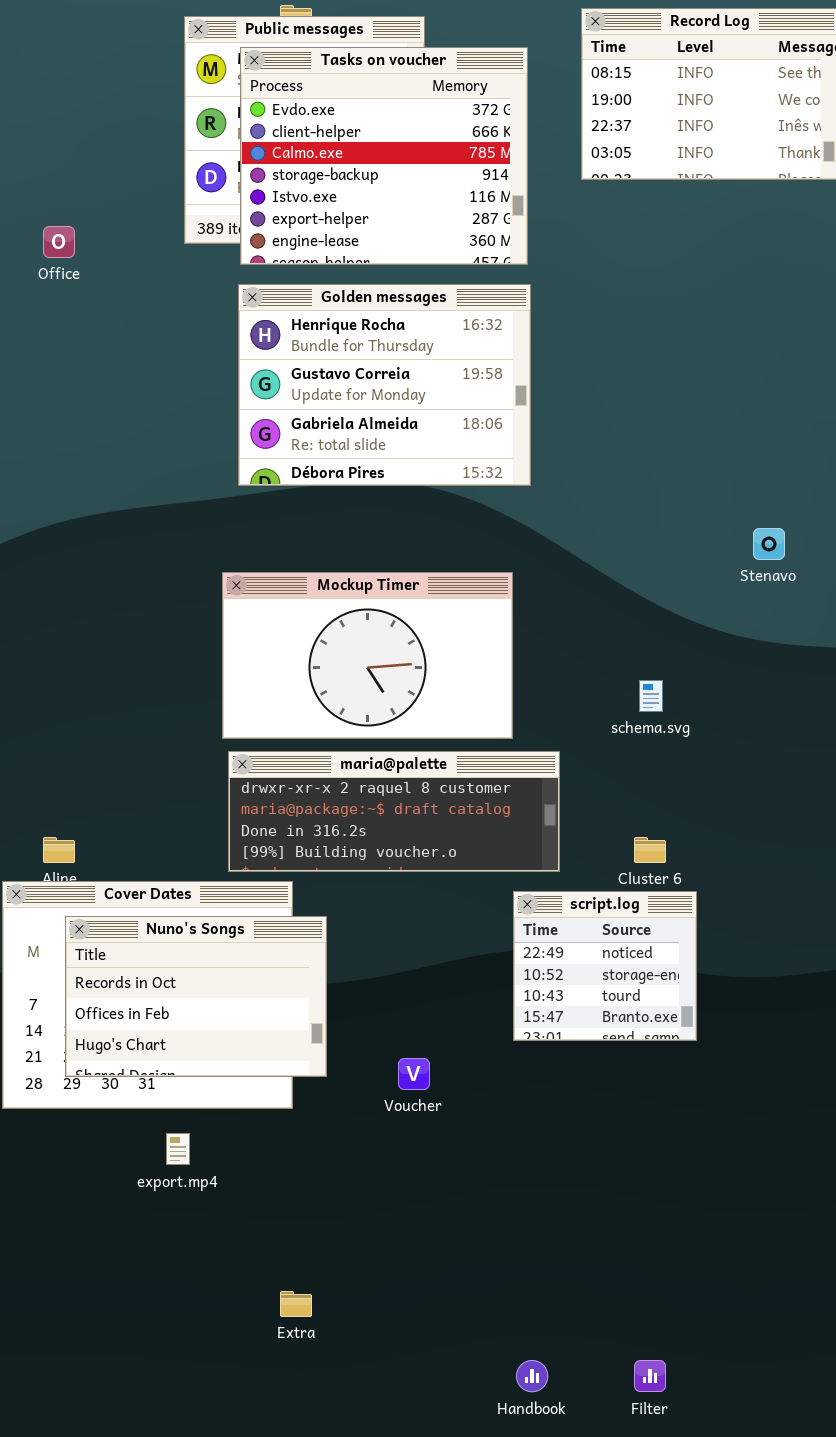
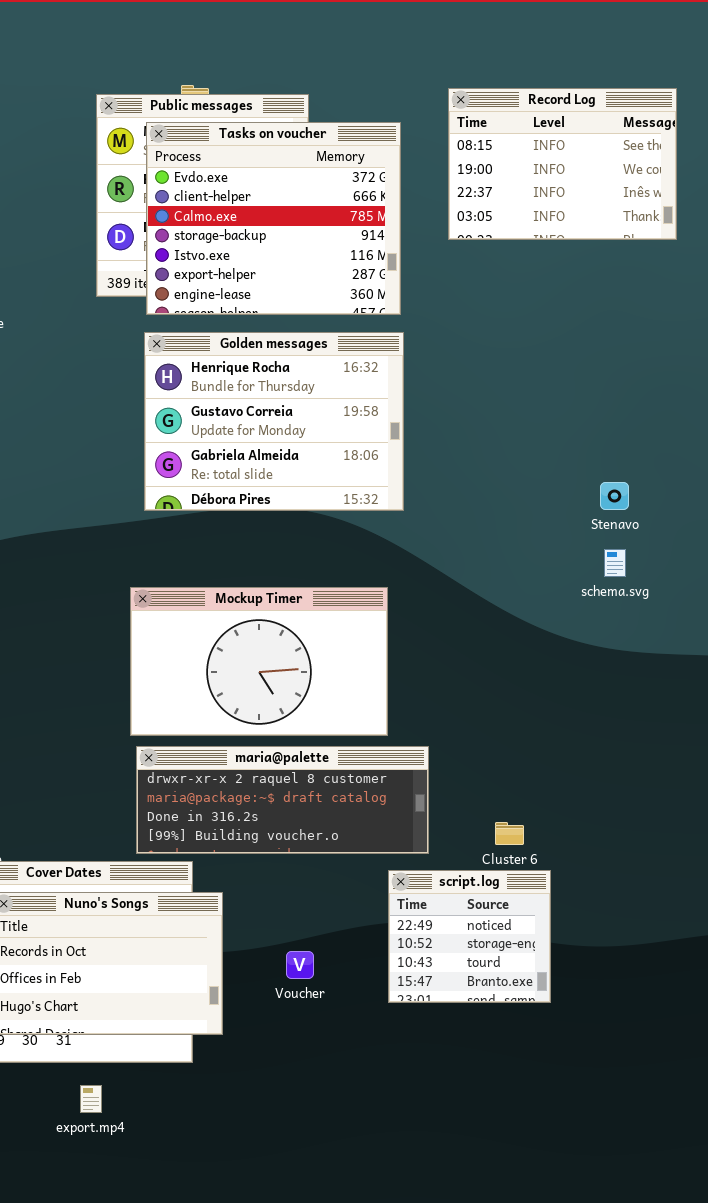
Stenavo: [753,528,785,560] -> [600,482,629,510], moved
schema.svg: [639,680,663,712] -> [604,549,626,577], moved
Voucher: [398,1058,430,1090] -> [286,951,314,979], moved

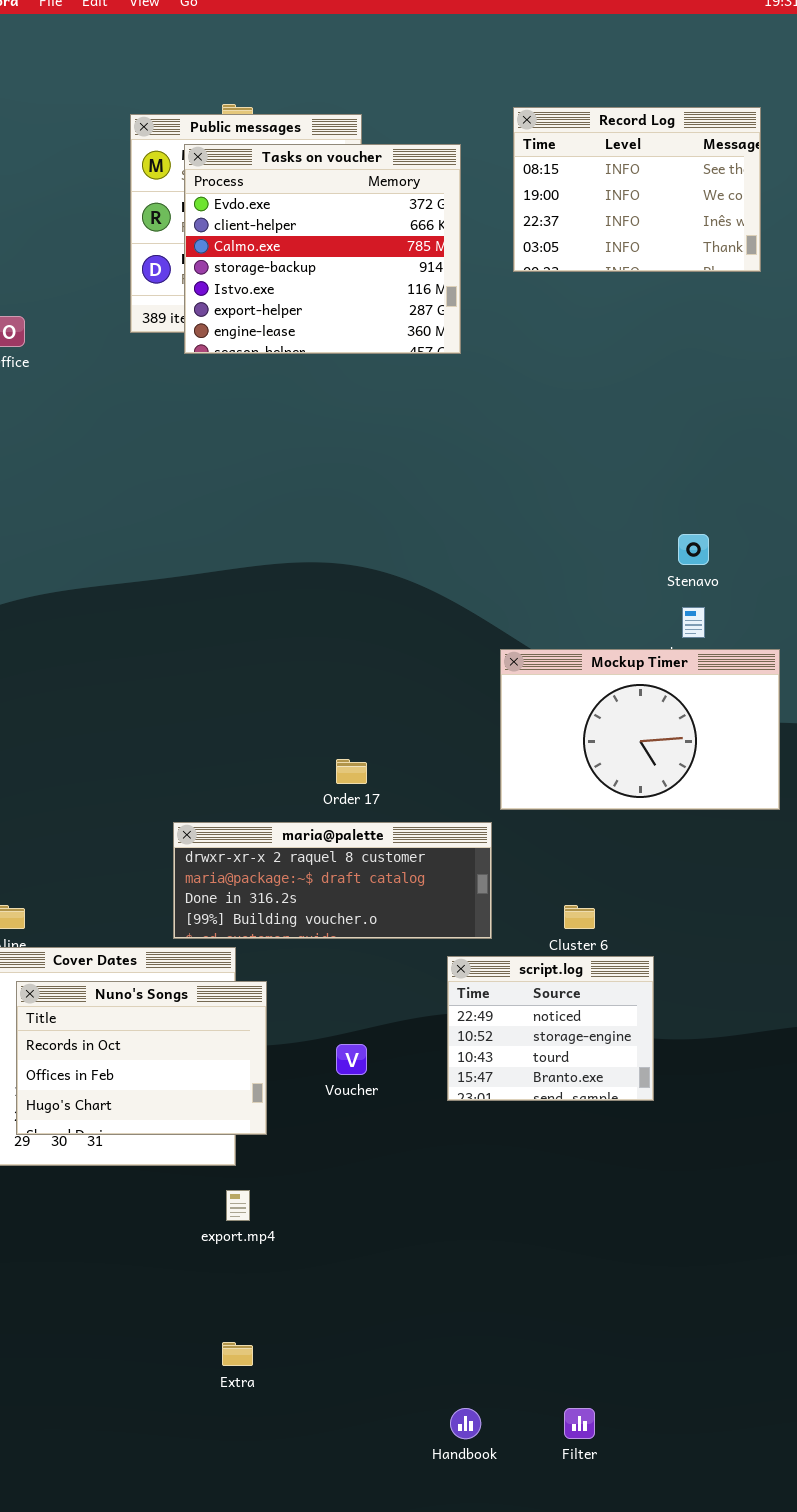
Golden messages: [144,332,404,511] -> none, closed
Mockup Timer: [130,587,388,736] -> [500,649,780,810], moved
script.log: [388,870,551,1003] -> [447,956,654,1101], resized
export.mp4: [80,1085,102,1113] -> [226,1190,250,1221], moved

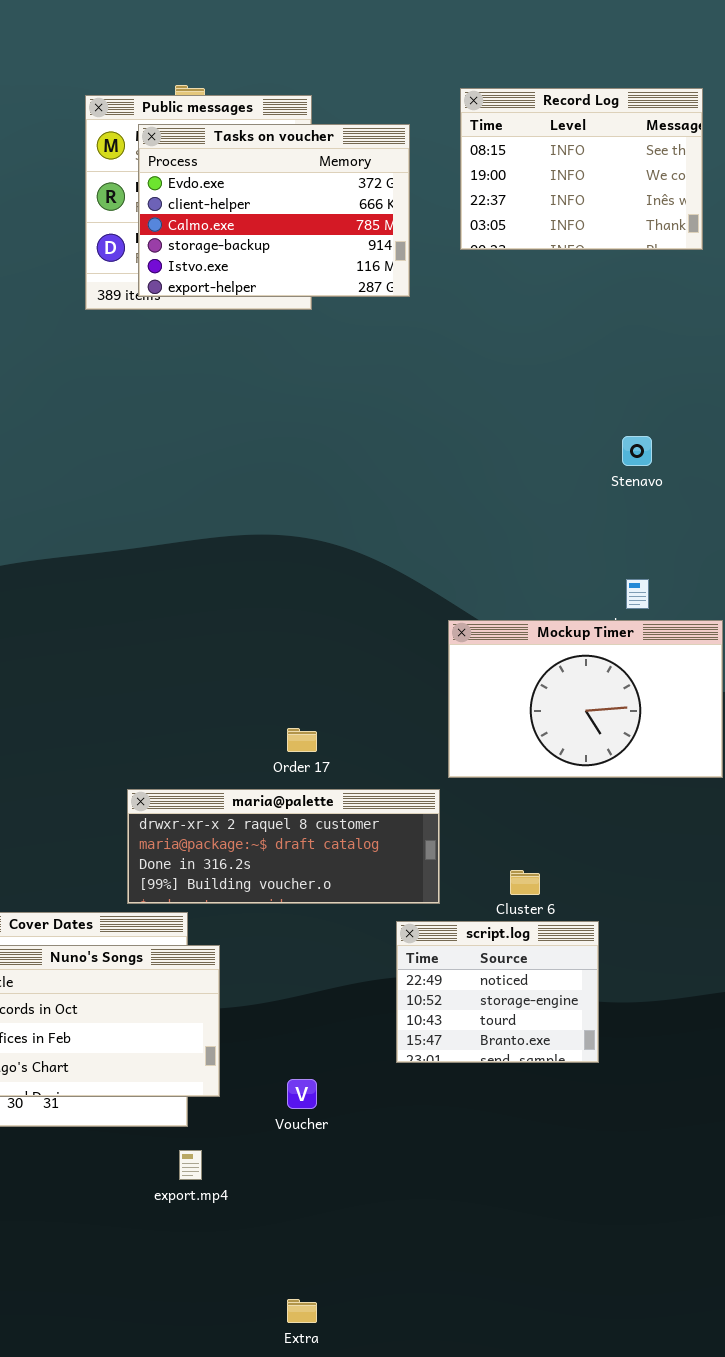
Tasks on voucher: [184,144,461,354] -> [138,124,410,297], resized
Stenavo: [678,534,709,565] -> [622,436,652,466], moved
Voucher: [336,1044,367,1075] -> [287,1079,317,1109], moved
Extra: [222,1342,253,1366] -> [287,1299,317,1323], moved

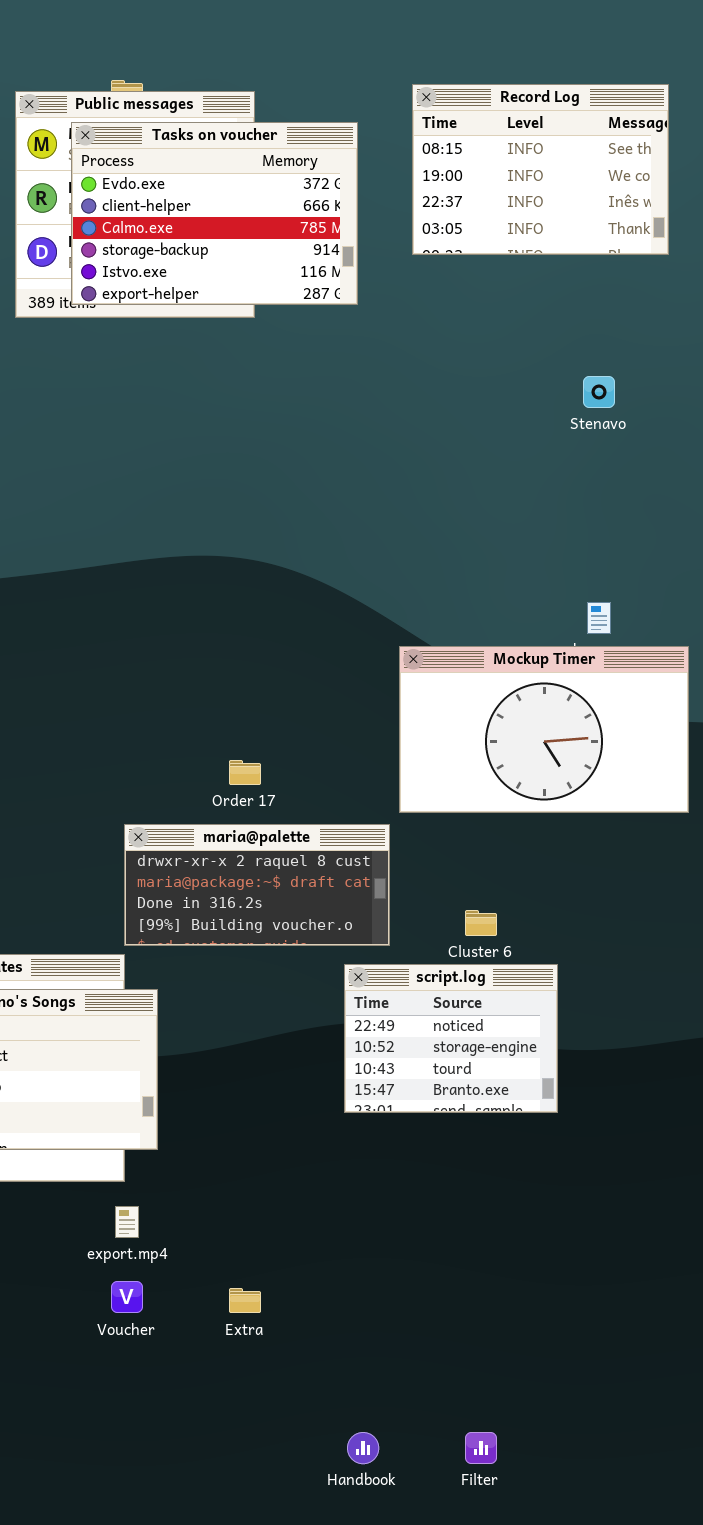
Stenavo: [622,436,652,466] -> [583,376,615,408], moved
maria@palette: [127,789,440,904] -> [124,824,390,946], resized
Voucher: [287,1079,317,1109] -> [111,1281,143,1313], moved
Extra: [287,1299,317,1323] -> [229,1288,261,1313], moved

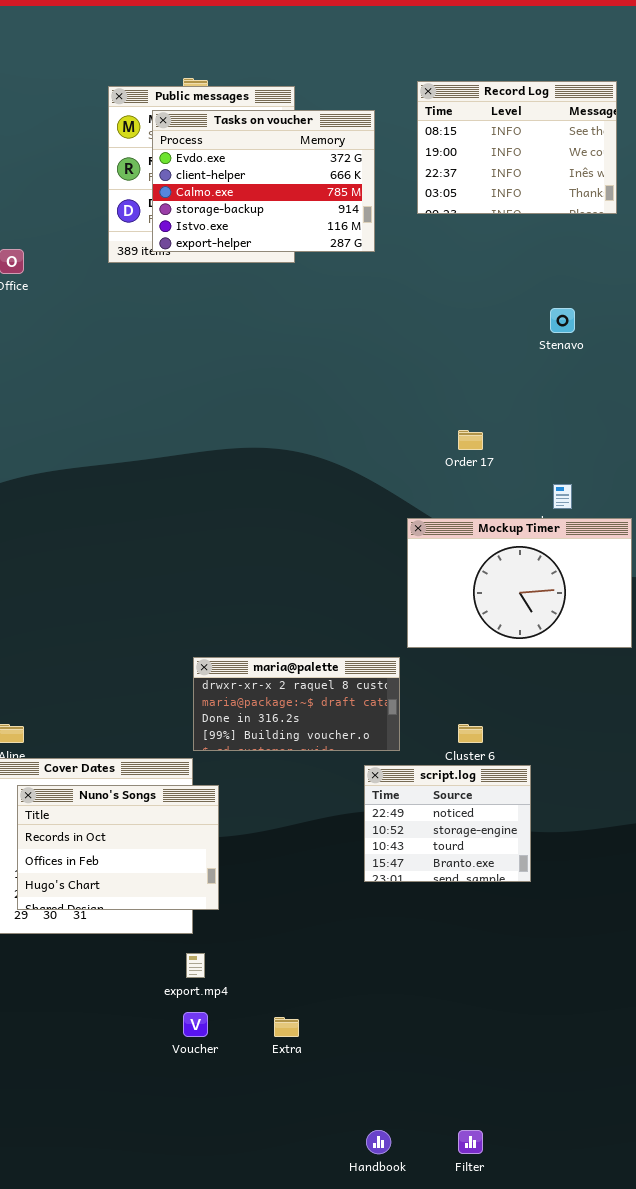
Order 17: [229,760,261,785] -> [458,430,483,450], moved

